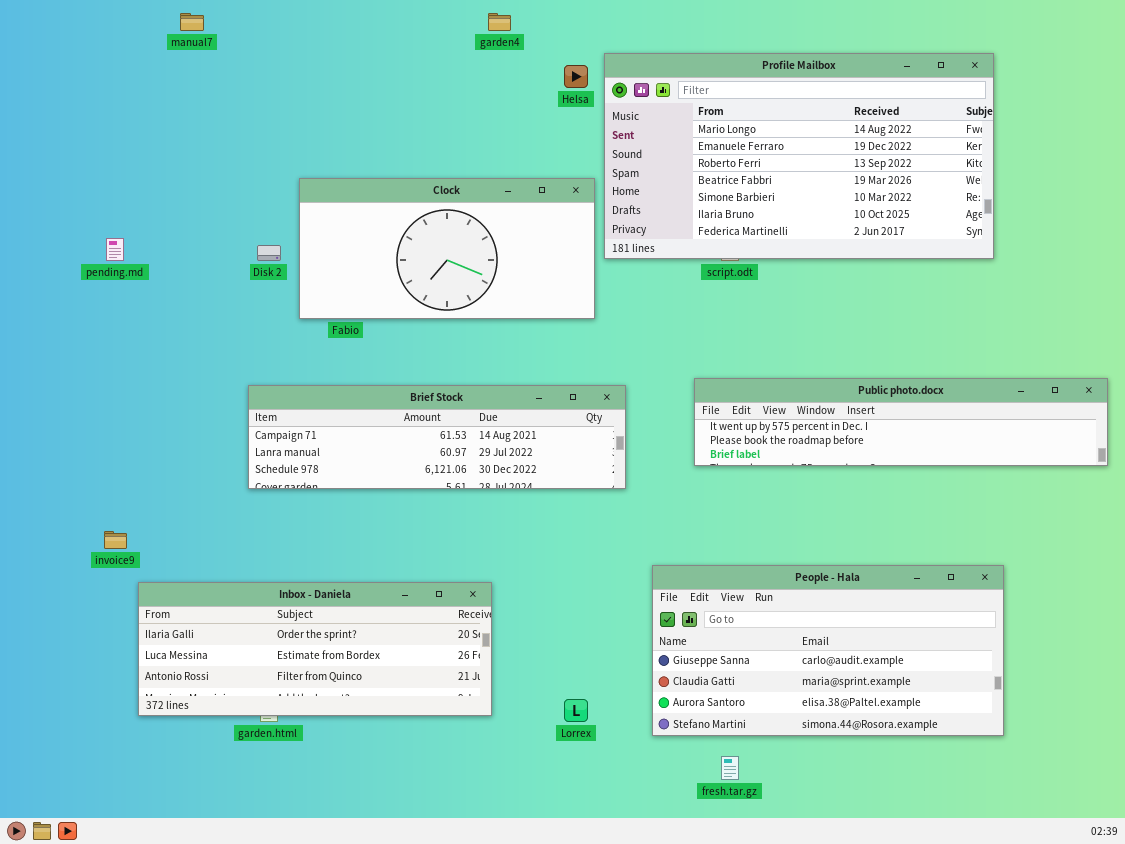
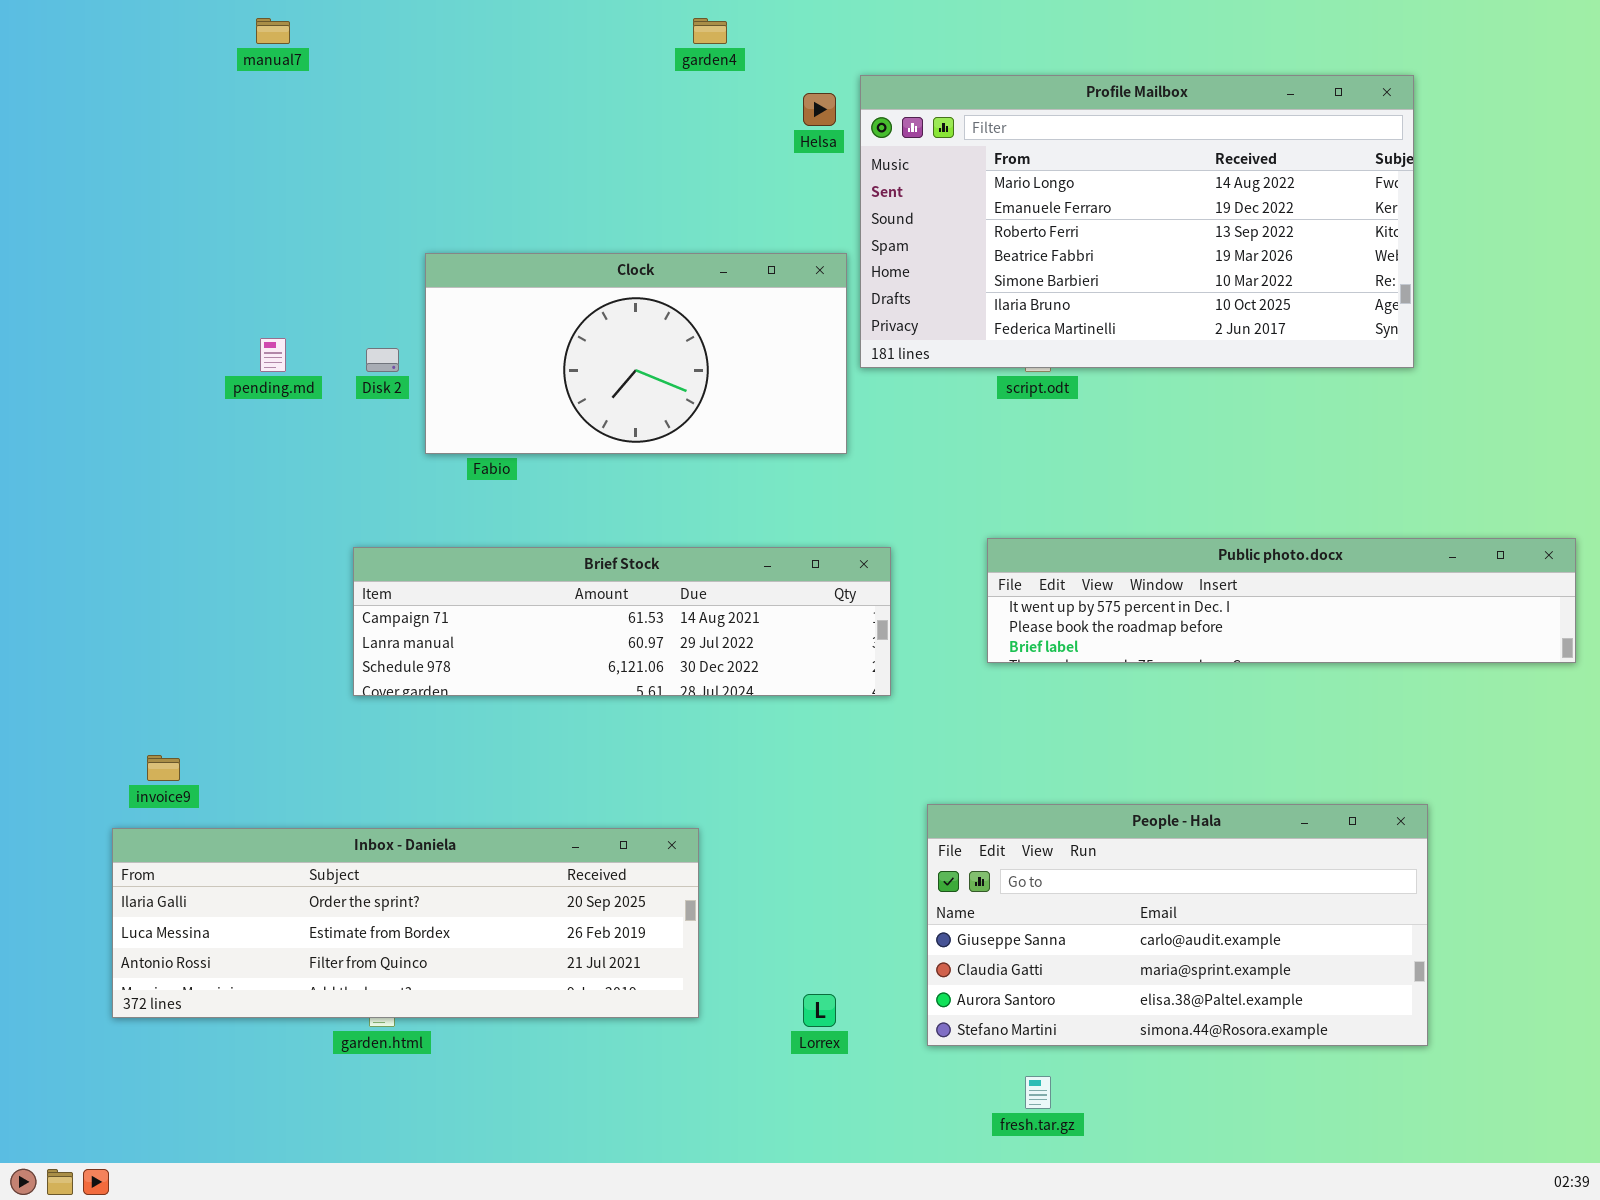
pending.md: [106,238,124,261] -> [260,338,286,372], moved
Inbox - Daniela: [138,582,492,716] -> [112,828,699,1018], resized

